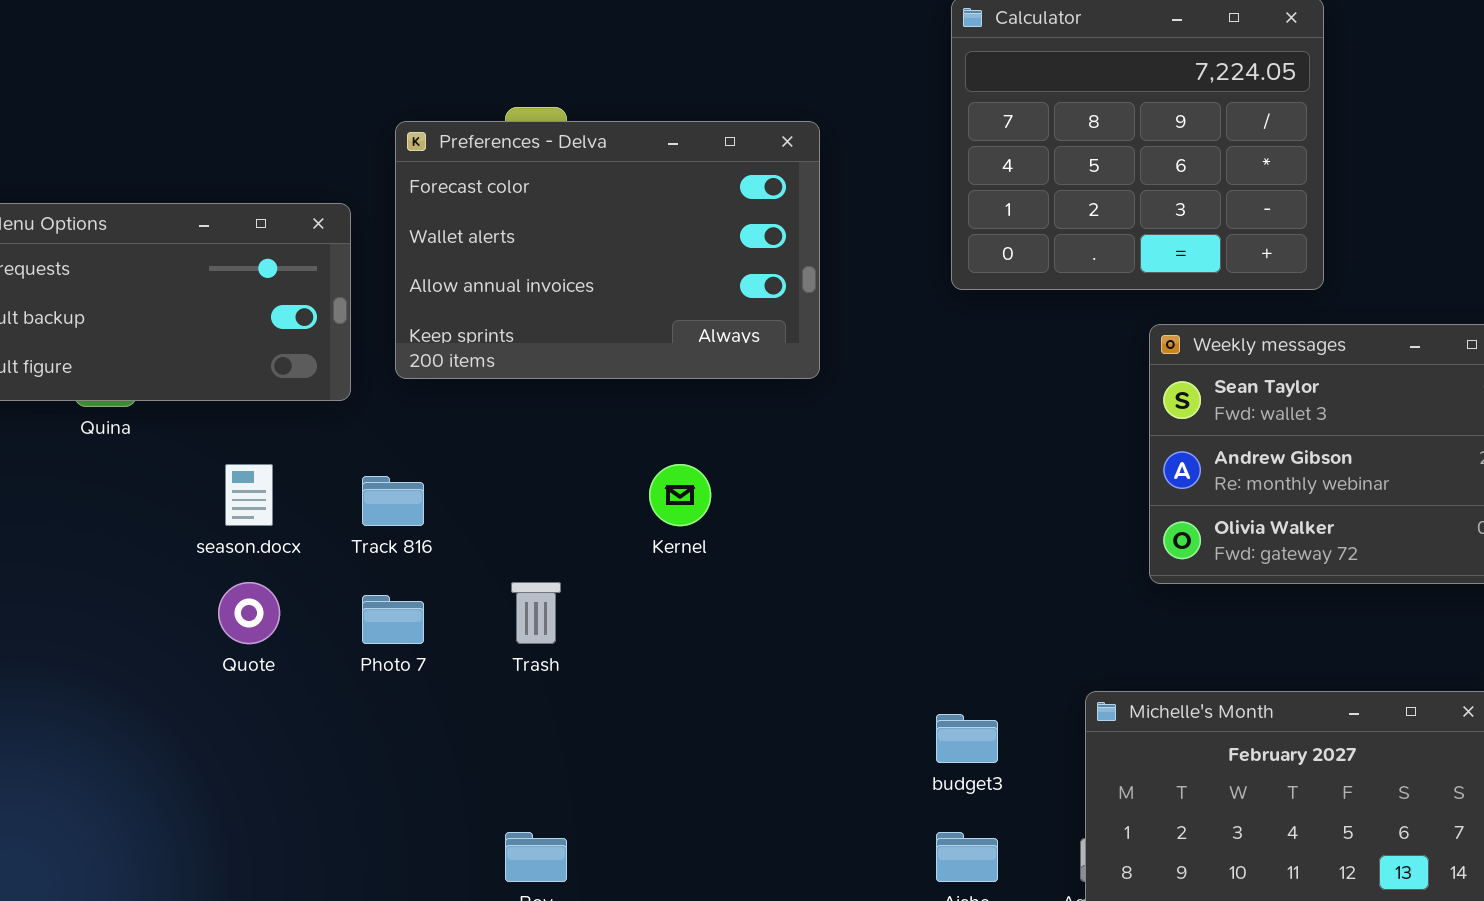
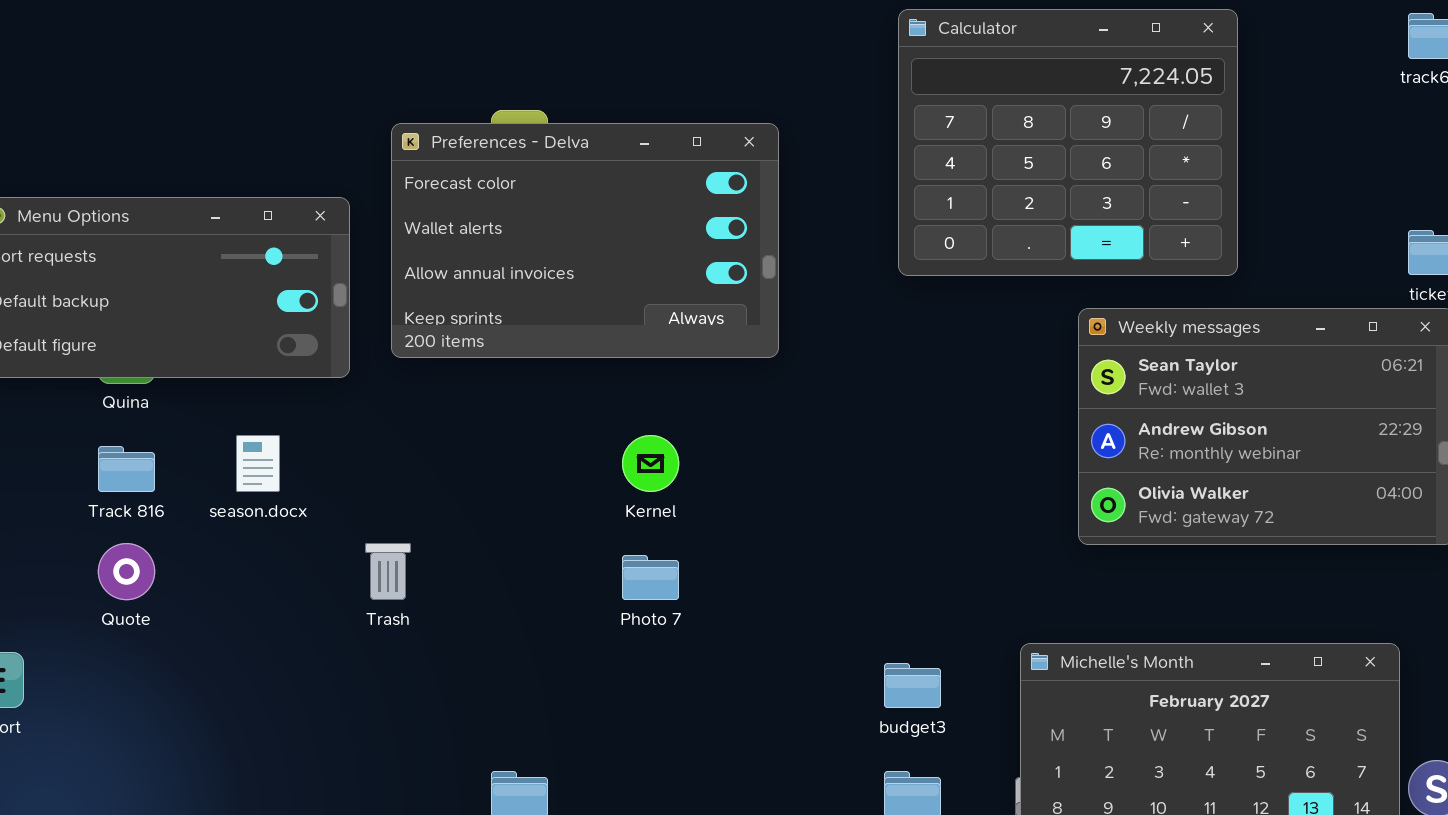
Track 816: [362,476,424,526] -> [98,446,155,492], moved
Quote: [218,582,280,644] -> [98,543,155,600], moved
Trash: [511,582,561,644] -> [365,543,411,600], moved
Photo 7: [362,595,424,644] -> [622,555,679,600], moved

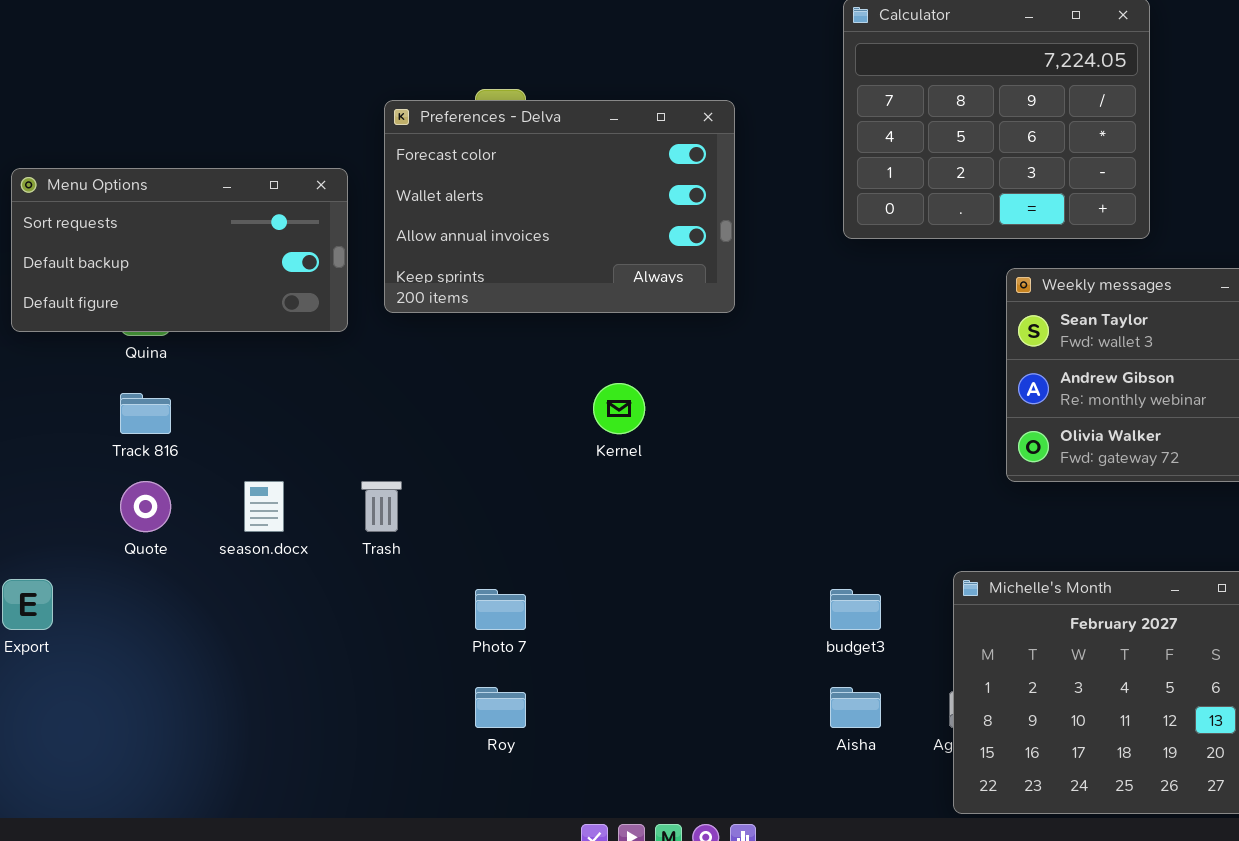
season.docx: [236,435,280,492] -> [244,481,284,532], moved
Photo 7: [622,555,679,600] -> [475,589,526,630], moved

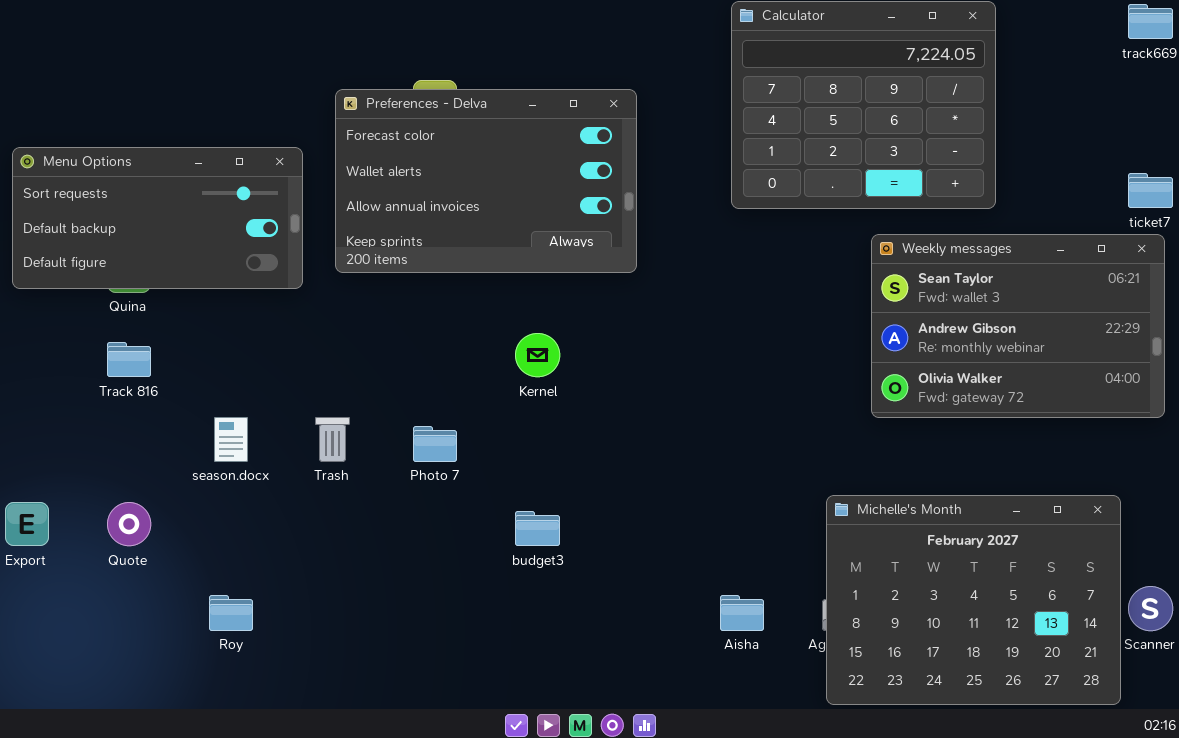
Quote: [120,481,171,532] -> [107,502,151,546], moved
Photo 7: [475,589,526,630] -> [413,426,457,462], moved
budget3: [830,589,881,630] -> [515,511,560,546], moved
Roy: [475,687,526,728] -> [209,595,253,631], moved

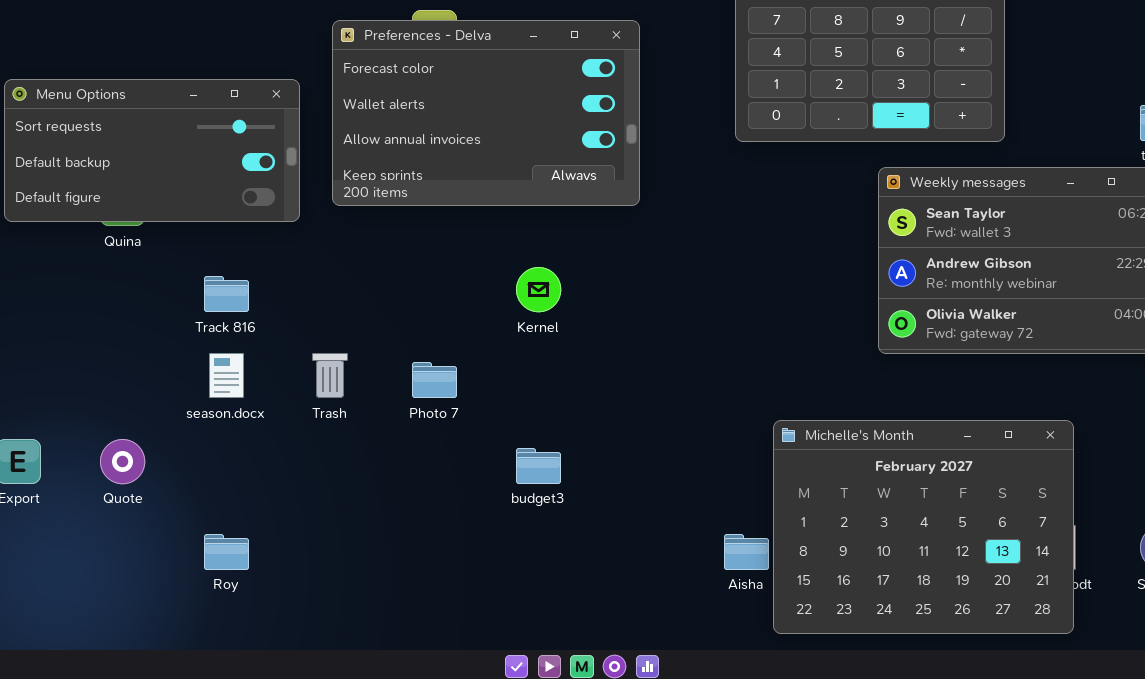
Track 816: [107,342,151,377] -> [204,276,249,312], moved
Michelle's Month: [826,495,1121,705] -> [773,420,1074,634], moved

